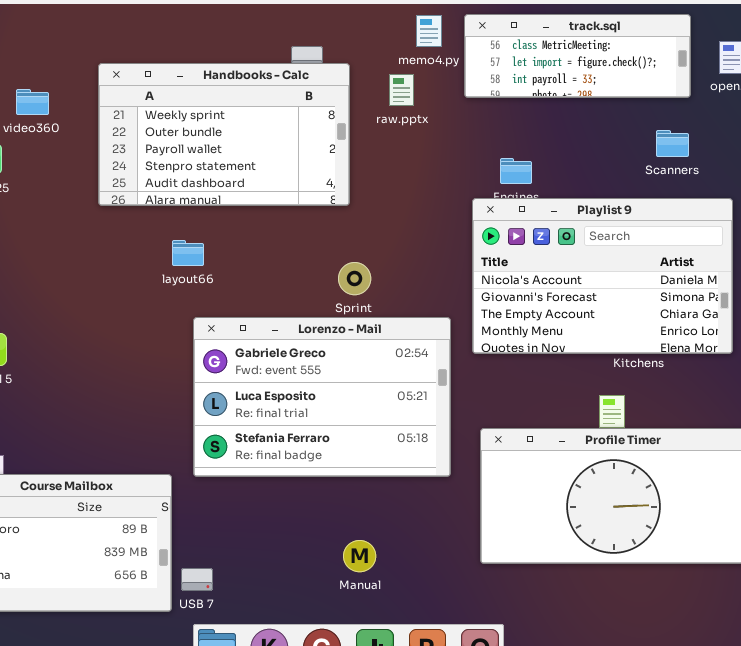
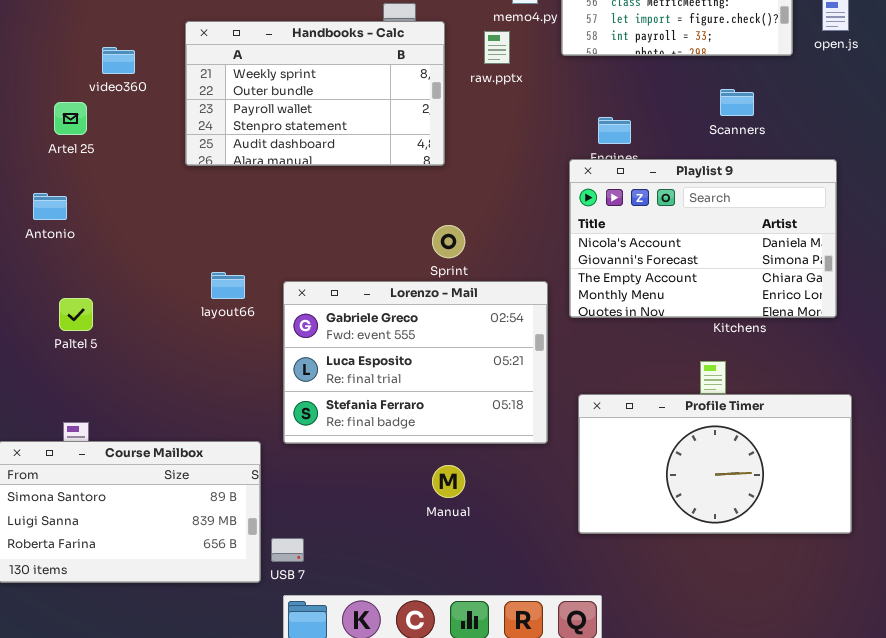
Scanners: [656,130,689,157] -> [720,89,754,116], moved
layout66: [172,240,204,266] -> [211,272,245,299], moved
Manual: [343,540,376,572] -> [432,465,465,498], moved

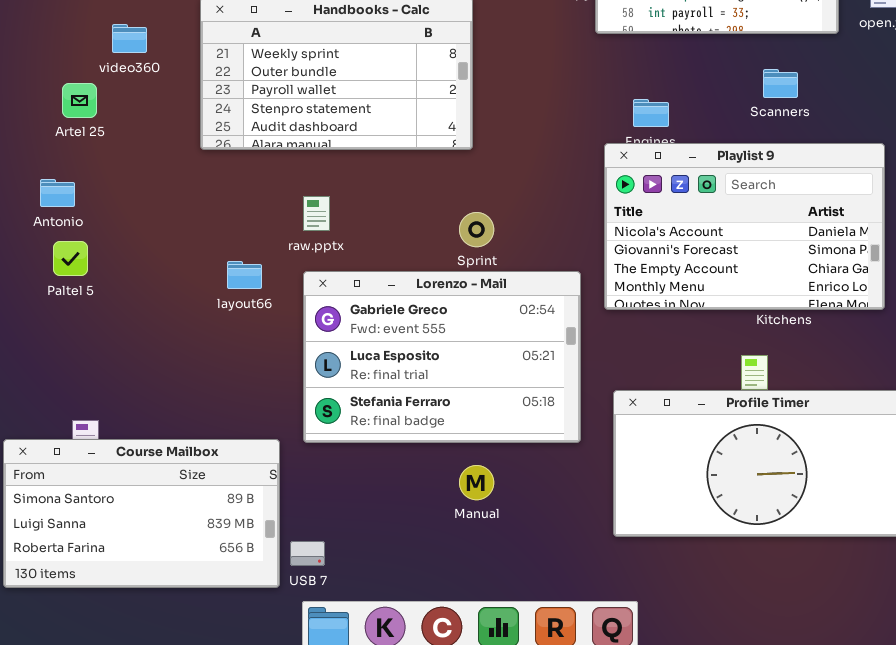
raw.pptx: [484,31,510,64] -> [303,196,330,231], moved
Paltel 5: [59,298,93,331] -> [53,241,88,276], moved

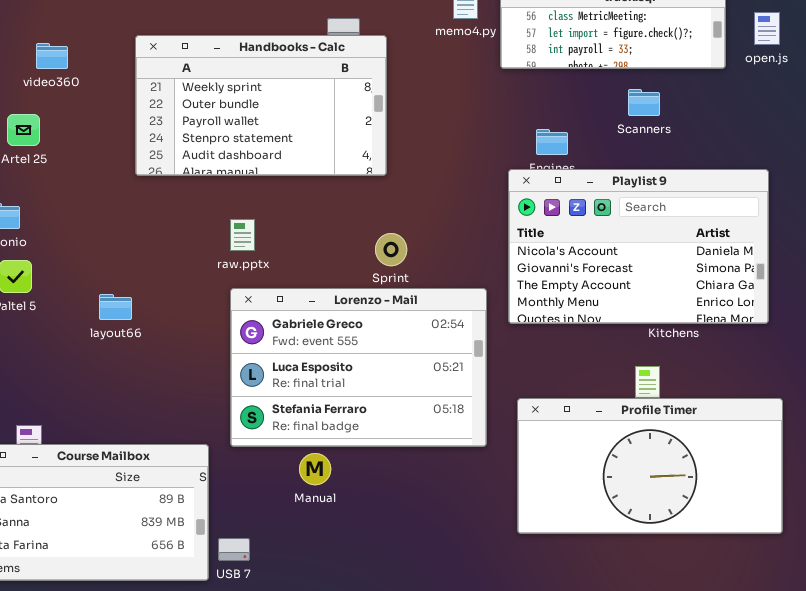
video360: [112,24,147,53] -> [36,43,68,69], moved
Scanners: [763,69,798,98] -> [628,89,660,116], moved
layout66: [227,261,262,289] -> [99,294,132,320], moved
Manual: [459,465,494,500] -> [299,453,331,485], moved

